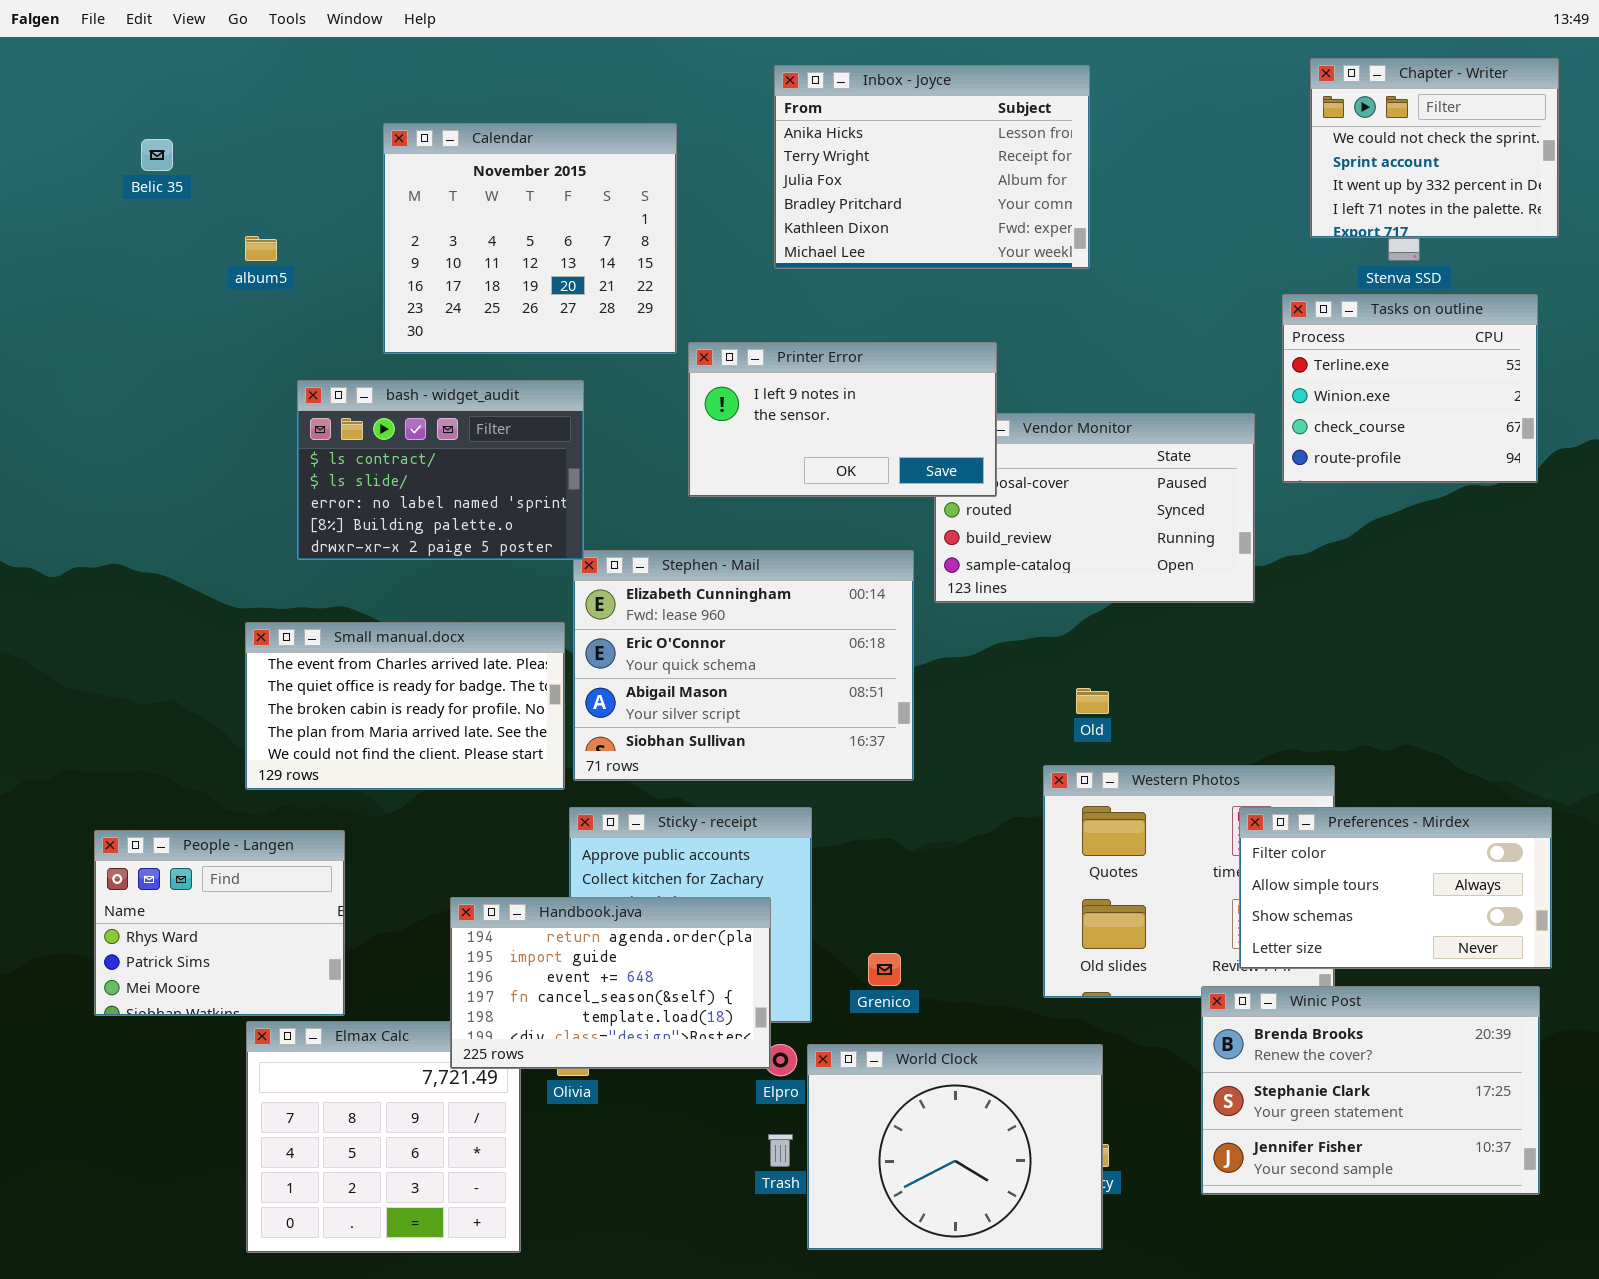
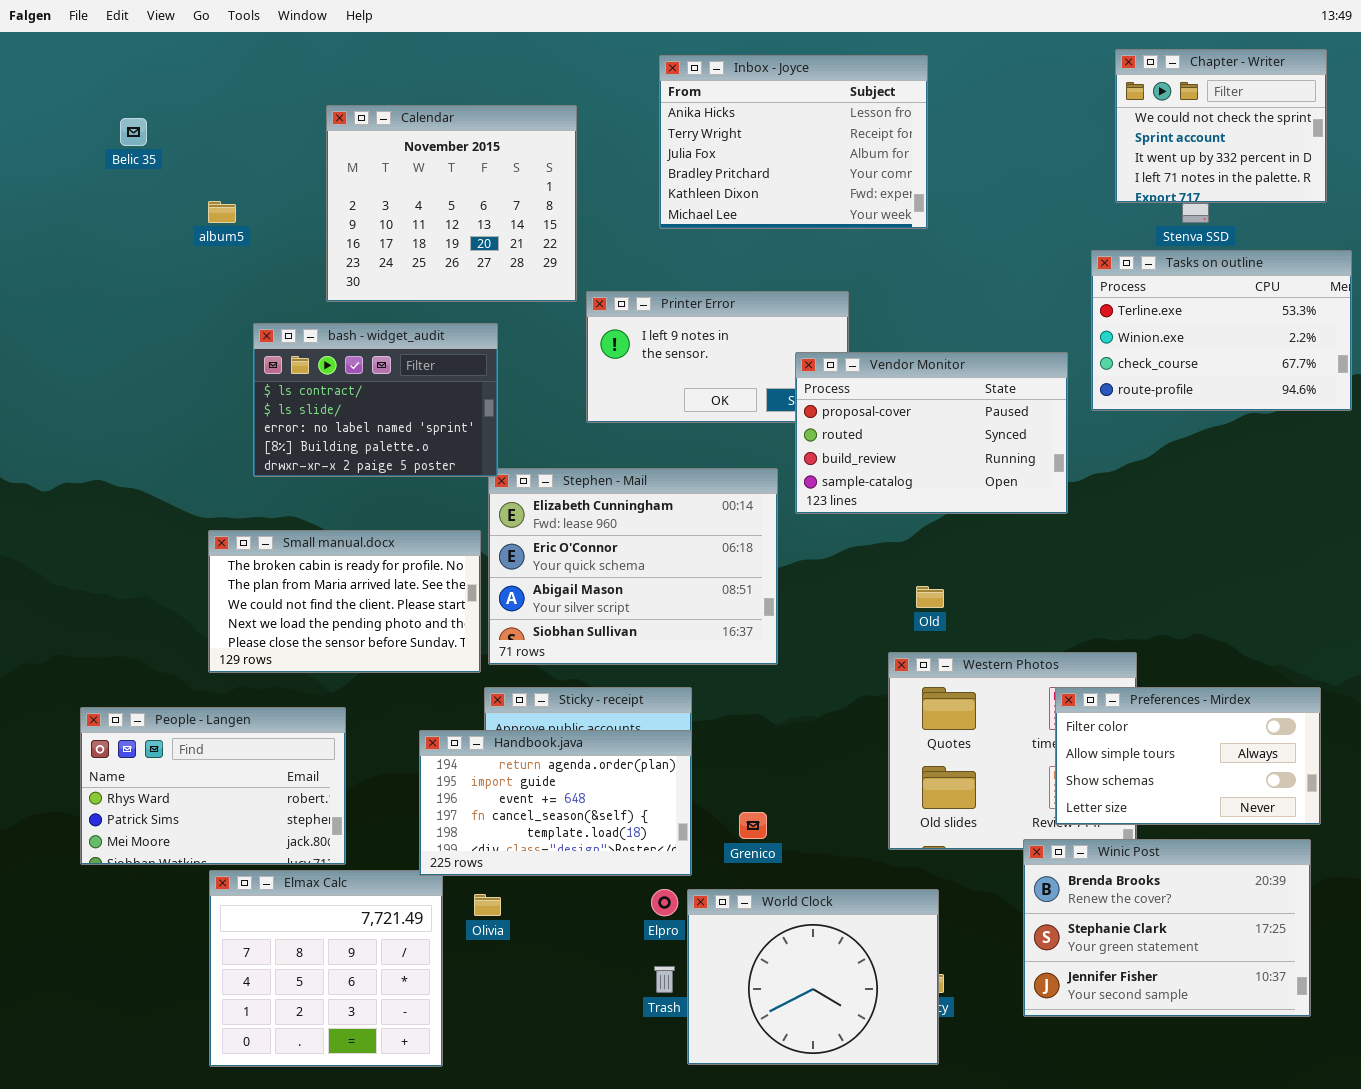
Tasks on outline: [1282,294,1538,483] -> [1091,250,1352,411], resized
Vendor Monitor: [934,413,1255,603] -> [795,352,1068,514], raised
Small manual.docx: [245,622,565,790] -> [208,530,481,673], scrolled down 2 rows
People - Langen: [94,830,345,1016] -> [80,707,346,865], resized
Handbook.java: [450,897,771,1069] -> [419,730,692,876], moved

